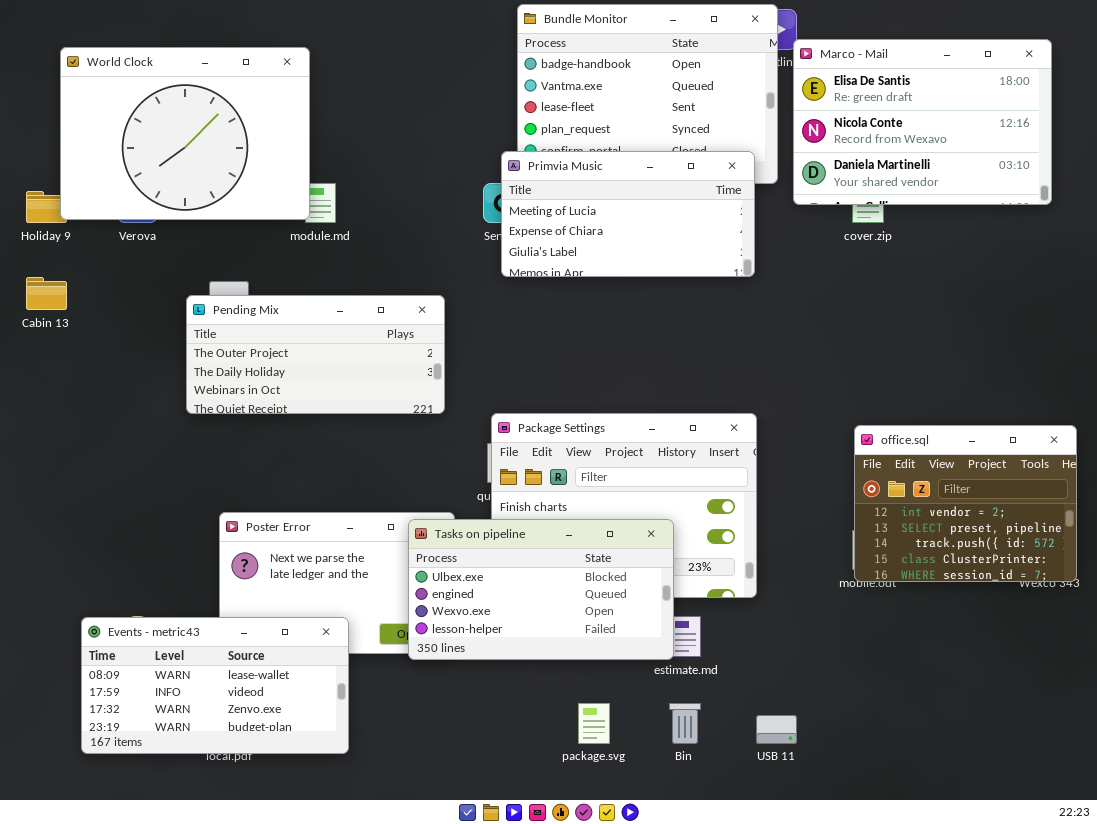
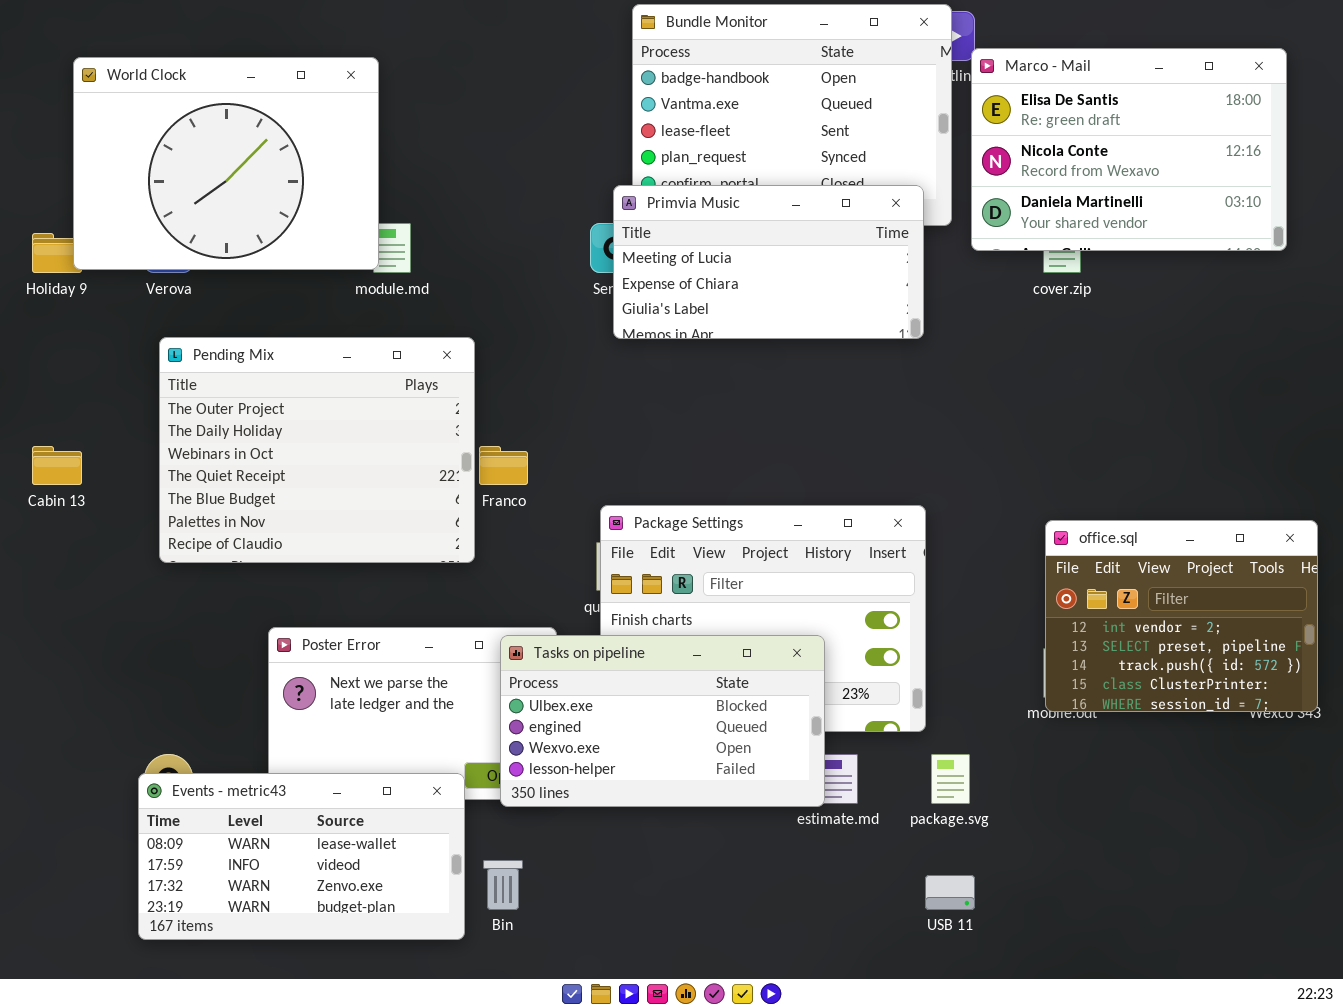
Cabin 13: [26,277,67,310] -> [32,446,82,485], moved
Pending Mix: [186,295,445,414] -> [159,337,475,563], moved, resized
Events - metric43: [81,617,349,754] -> [138,773,465,940], moved
package.svg: [578,703,610,744] -> [931,754,970,804], moved
Bin: [669,703,701,744] -> [483,860,523,910], moved

